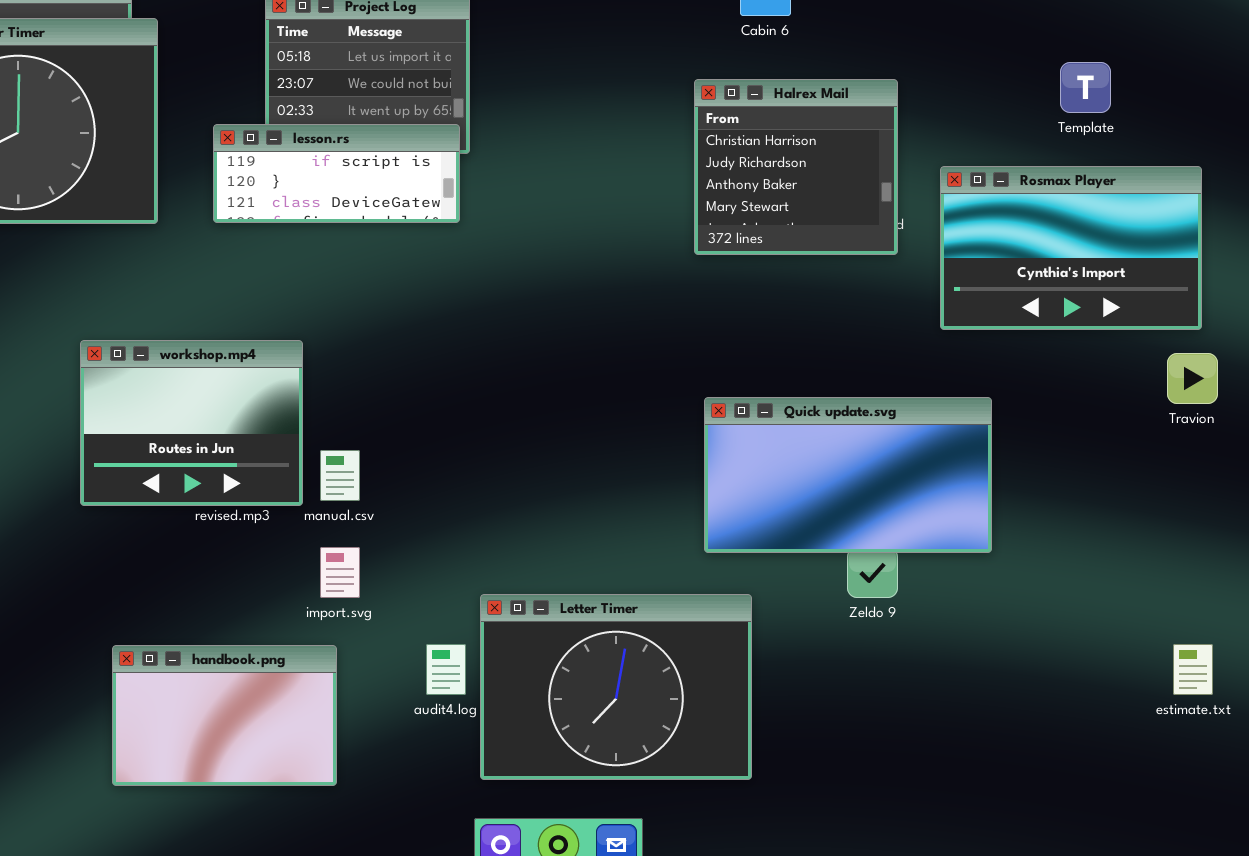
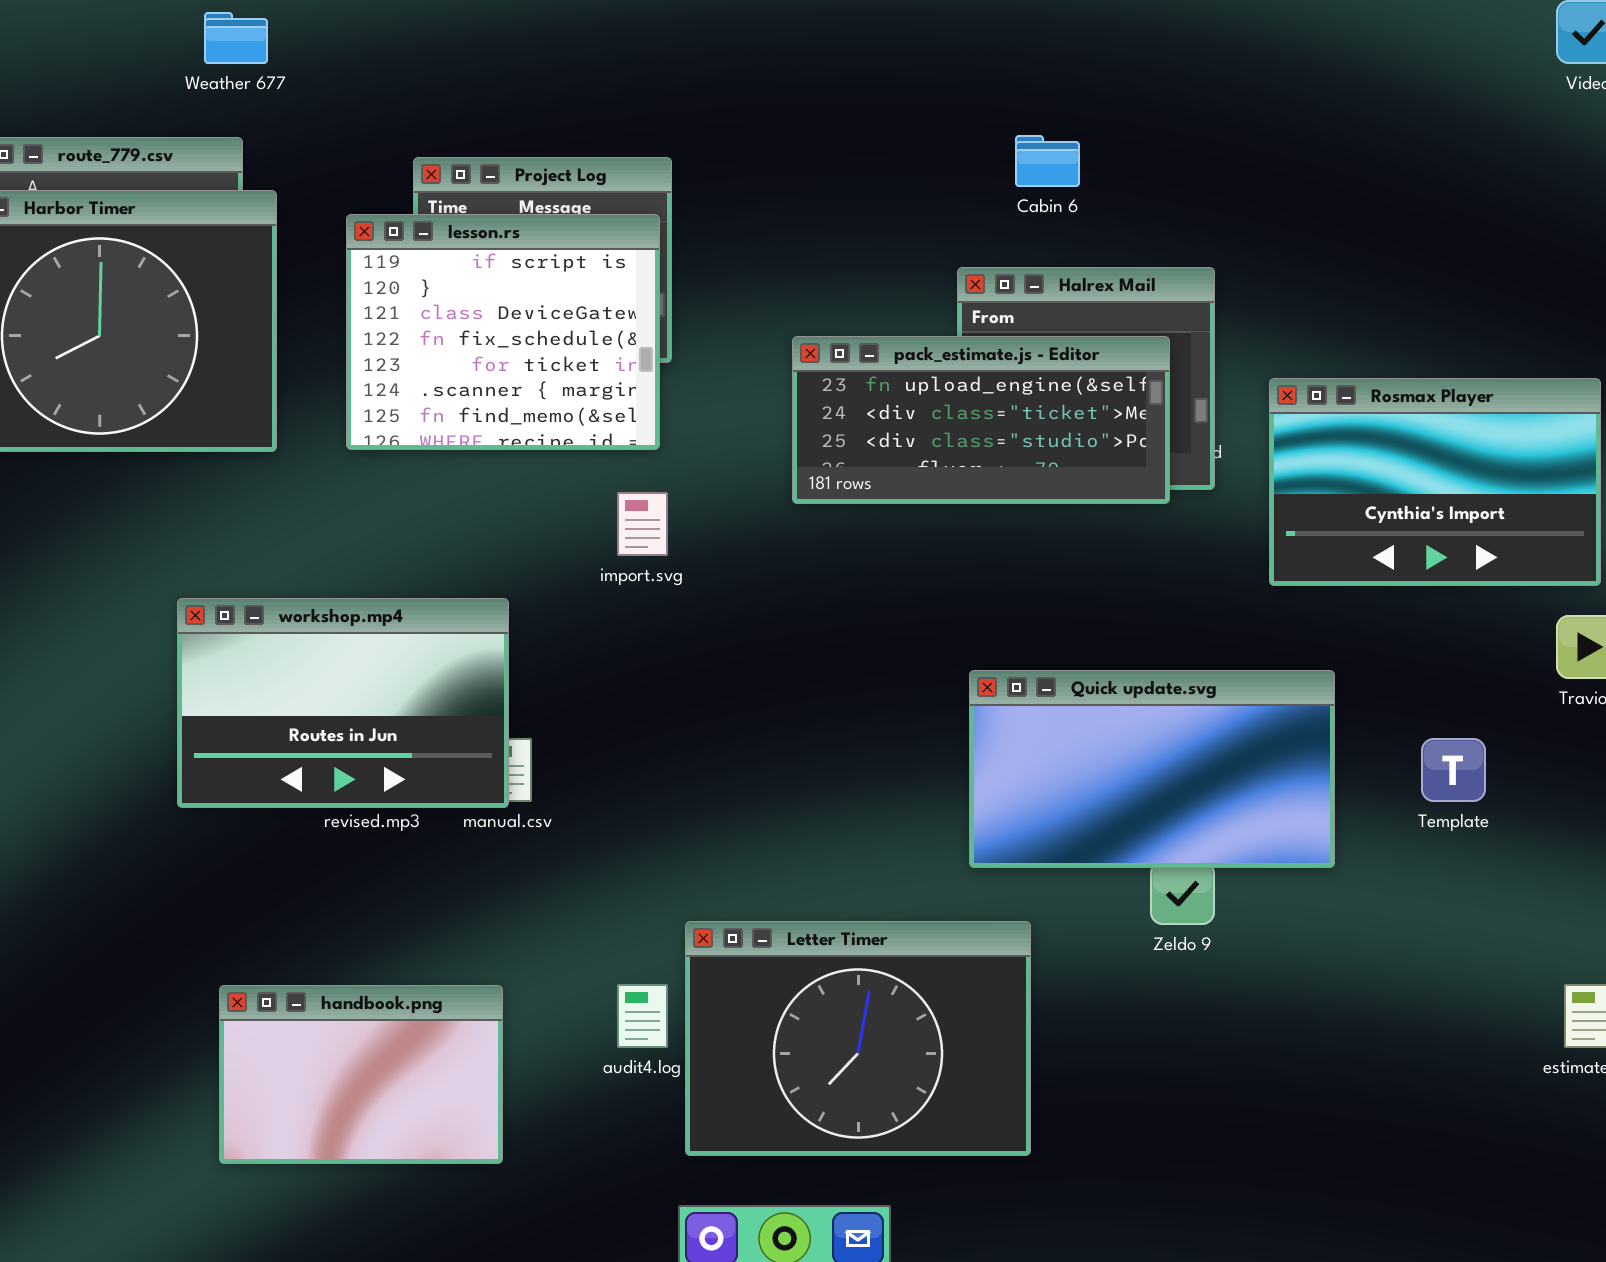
Template: [1060,62,1111,113] -> [1421,738,1486,802], moved
lesson.rs: [213,124,460,223] -> [346,214,660,450], resized
pack_estimate.js - Editor: none -> [792,336,1170,504], opened
workshop.mp4: [80,340,303,506] -> [177,598,509,808], resized
import.svg: [320,547,360,598] -> [617,492,668,556], moved

